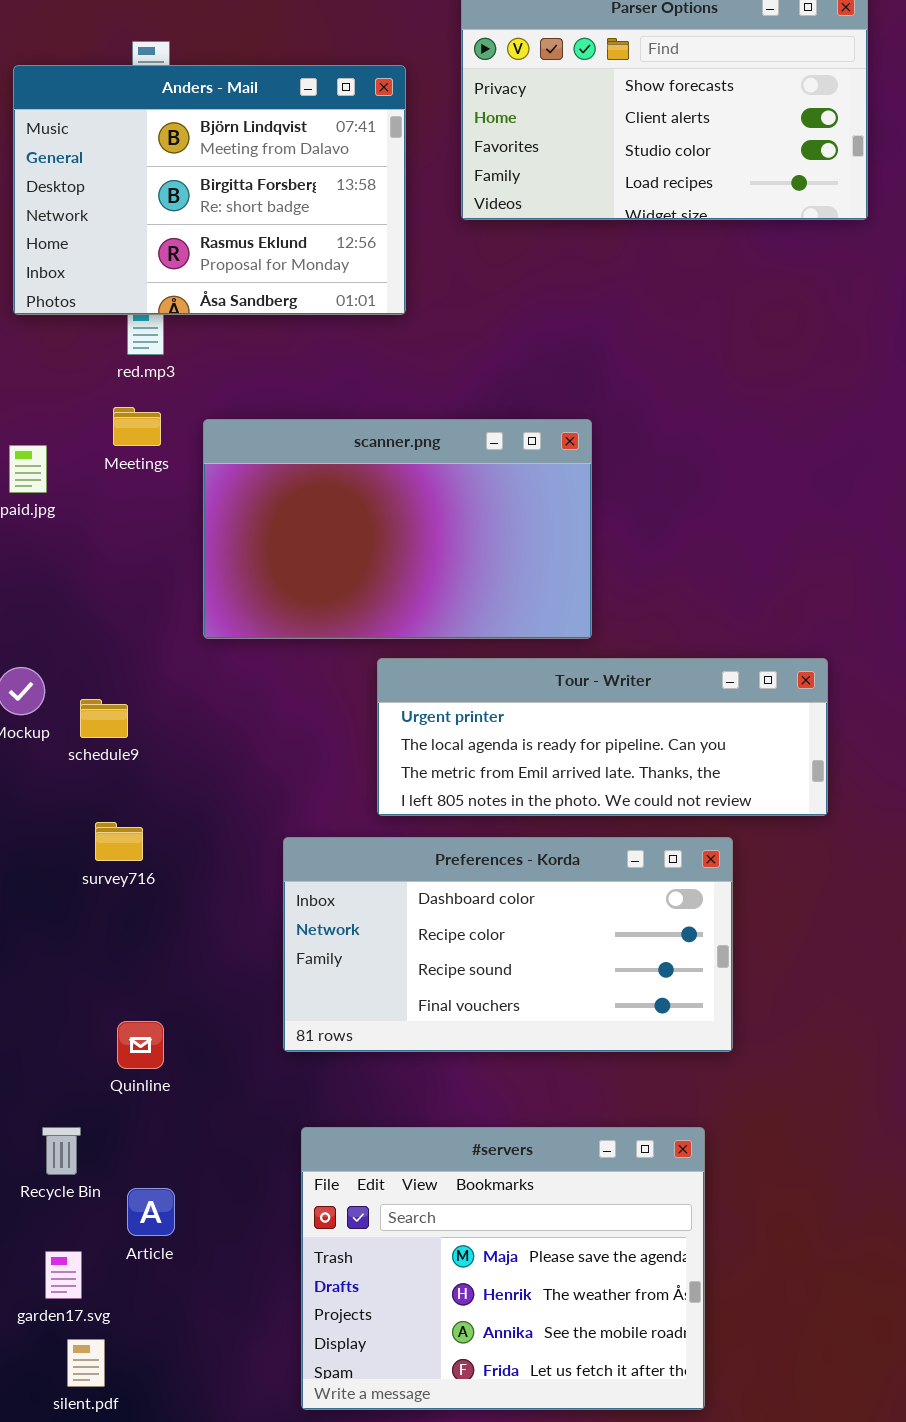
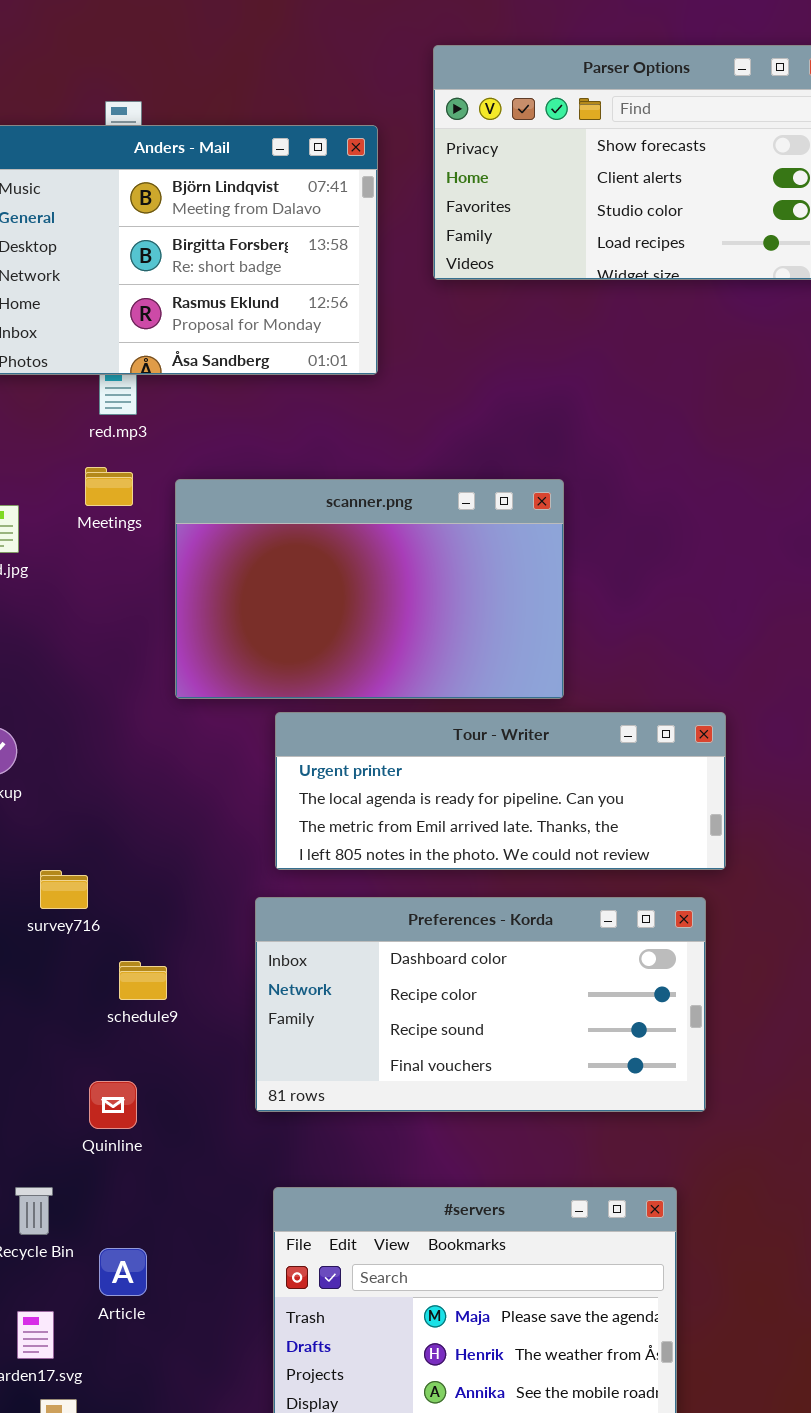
Tour - Writer: [377,658,828,816] -> [275,712,726,870], moved
schedule9: [80,699,128,738] -> [119,961,167,1000], moved
survey716: [95,822,143,861] -> [40,870,88,909], moved

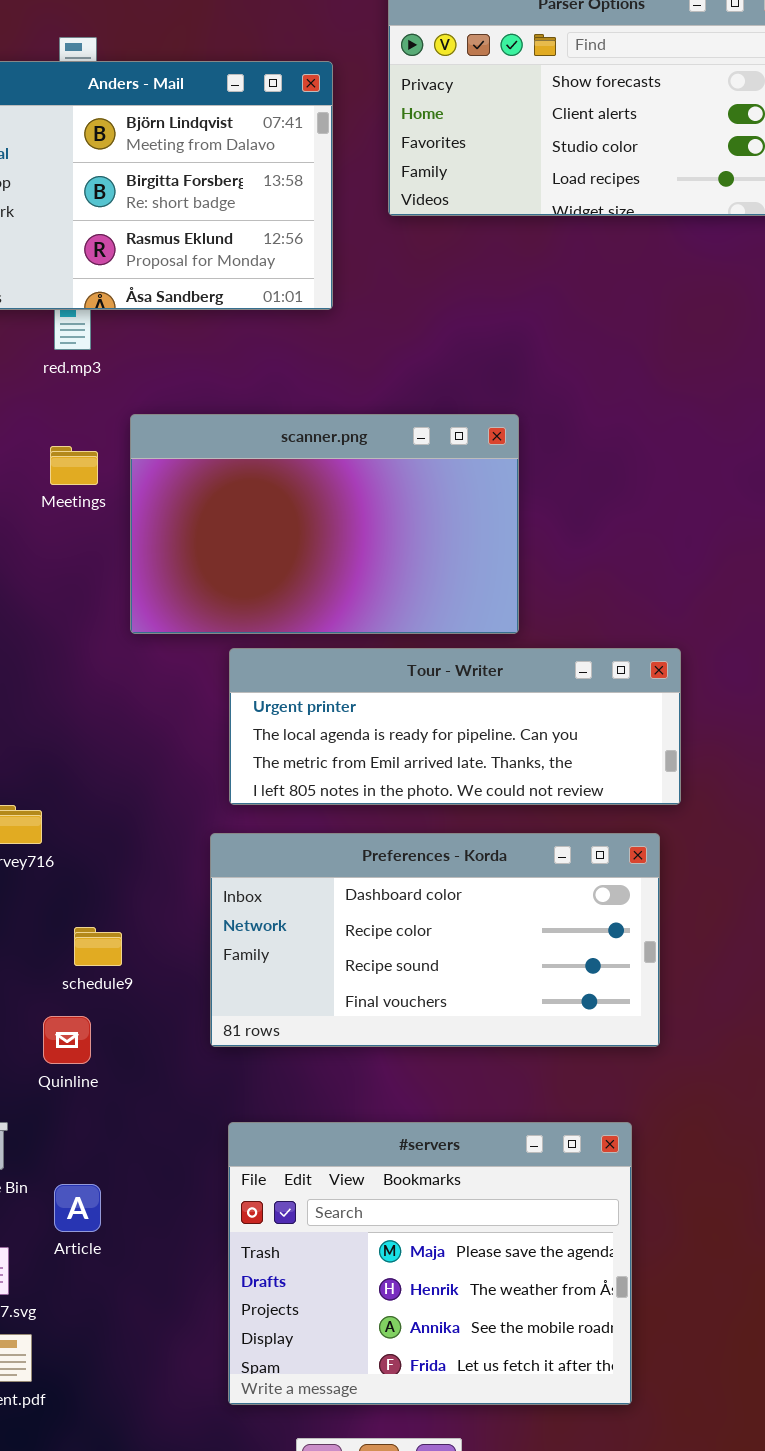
Meetings: [85,467,133,506] -> [50,446,98,485], moved
schedule9: [119,961,167,1000] -> [74,927,122,966], moved

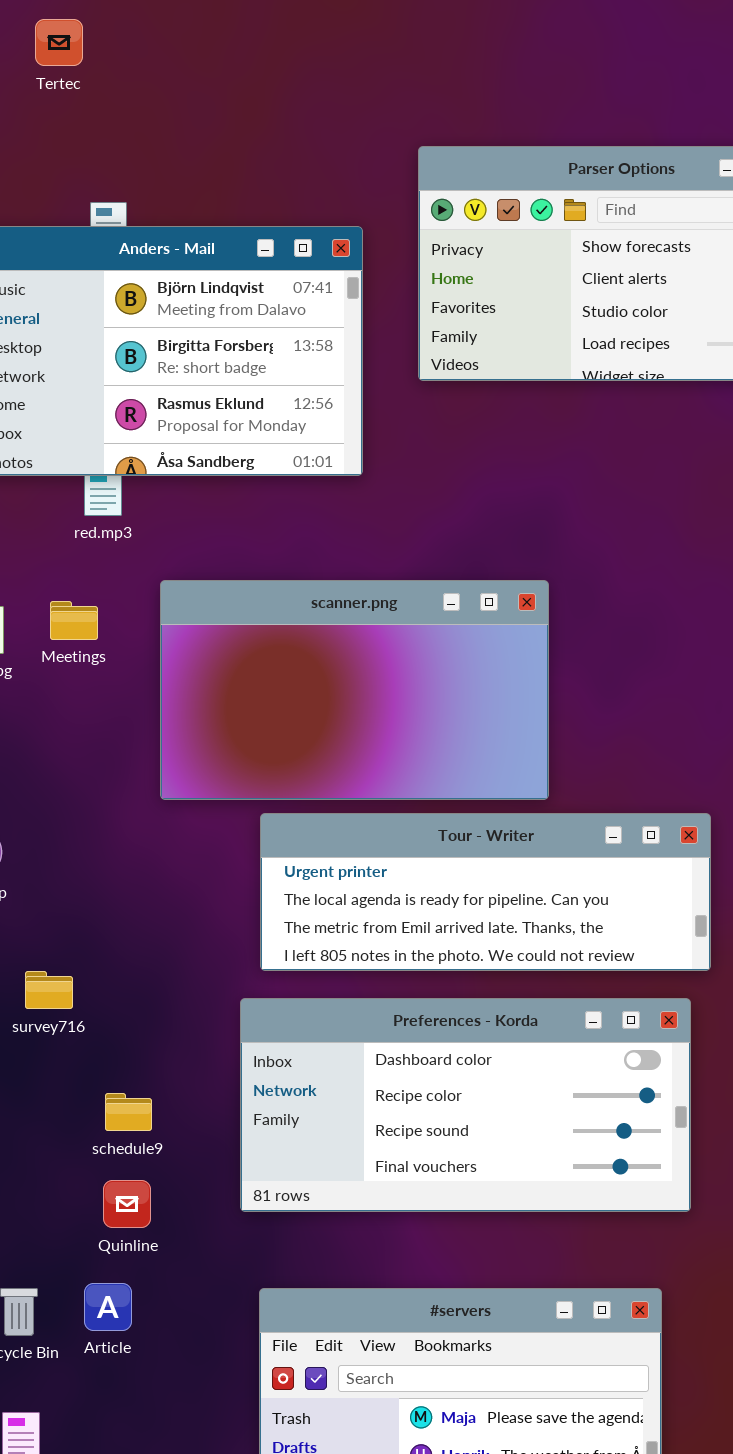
Meetings: [50,446,98,485] -> [50,601,98,640], moved
Quinline: [43,1016,91,1064] -> [103,1180,151,1228], moved
Article: [54,1184,101,1232] -> [84,1283,132,1331], moved

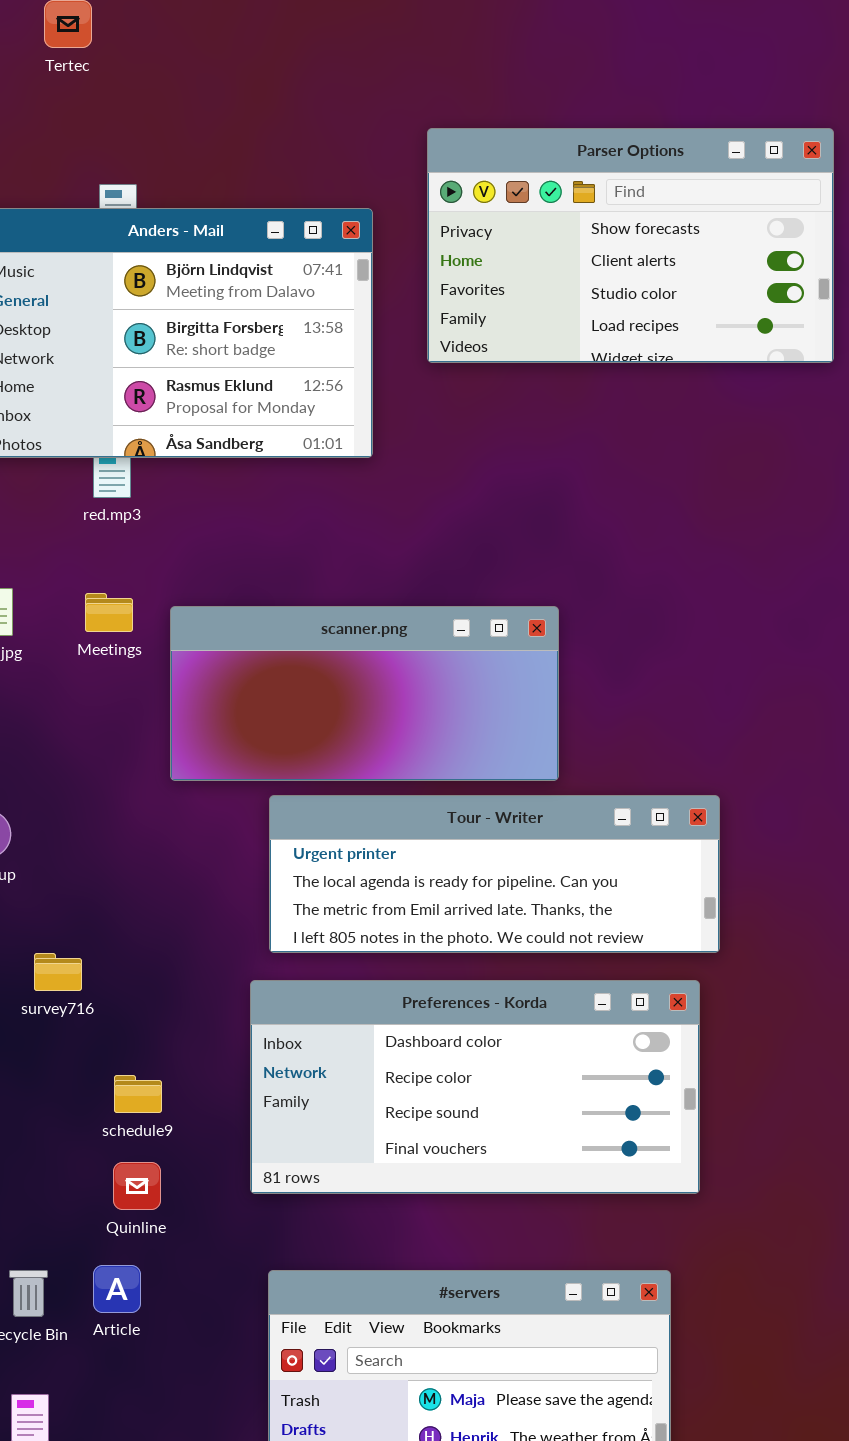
scanner.png: [160,580,549,800] -> [170,606,559,781], resized
Meetings: [50,601,98,640] -> [85,593,133,632], moved

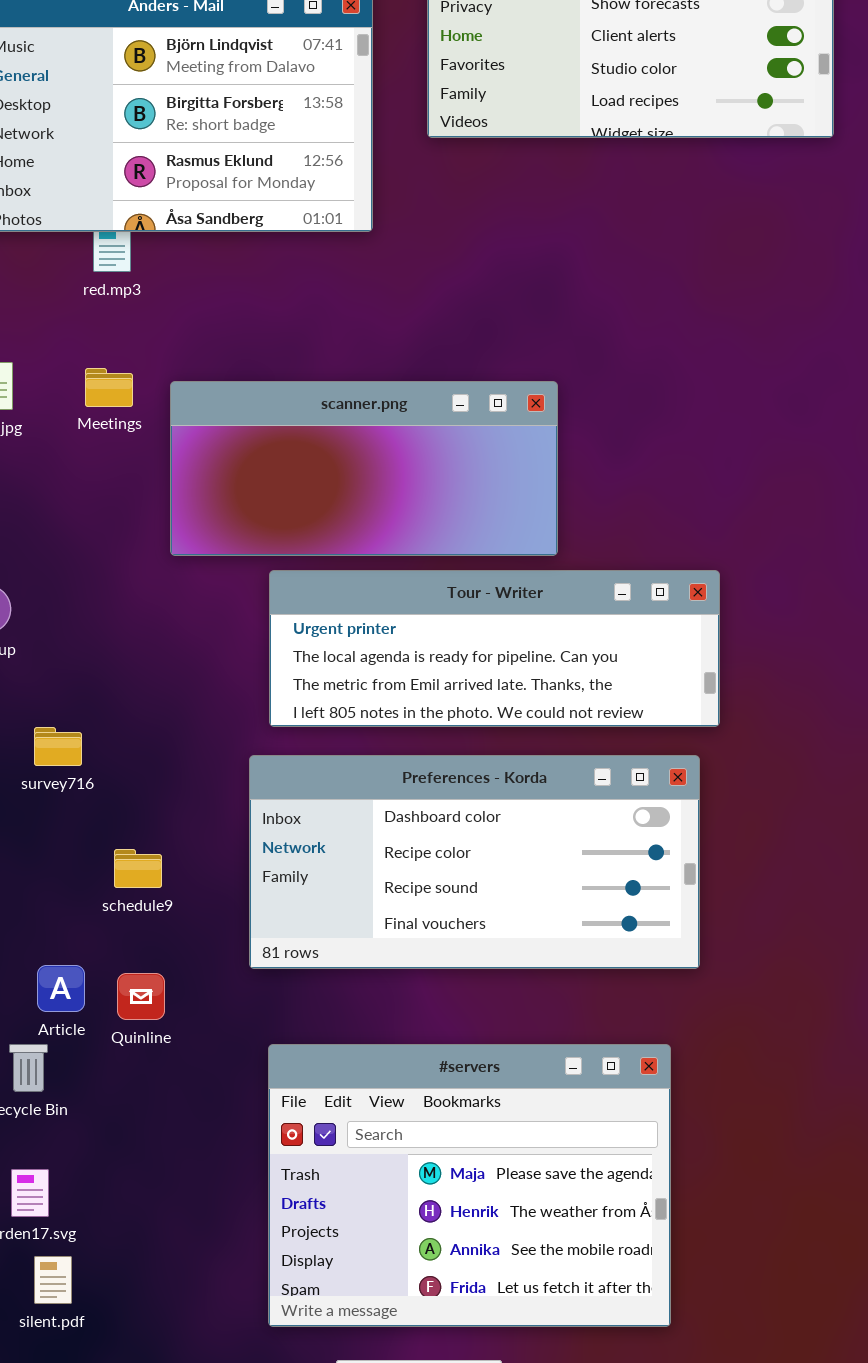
Quinline: [113,1162,161,1210] -> [117,973,165,1020], moved
Article: [93,1265,141,1313] -> [37,965,85,1012], moved

